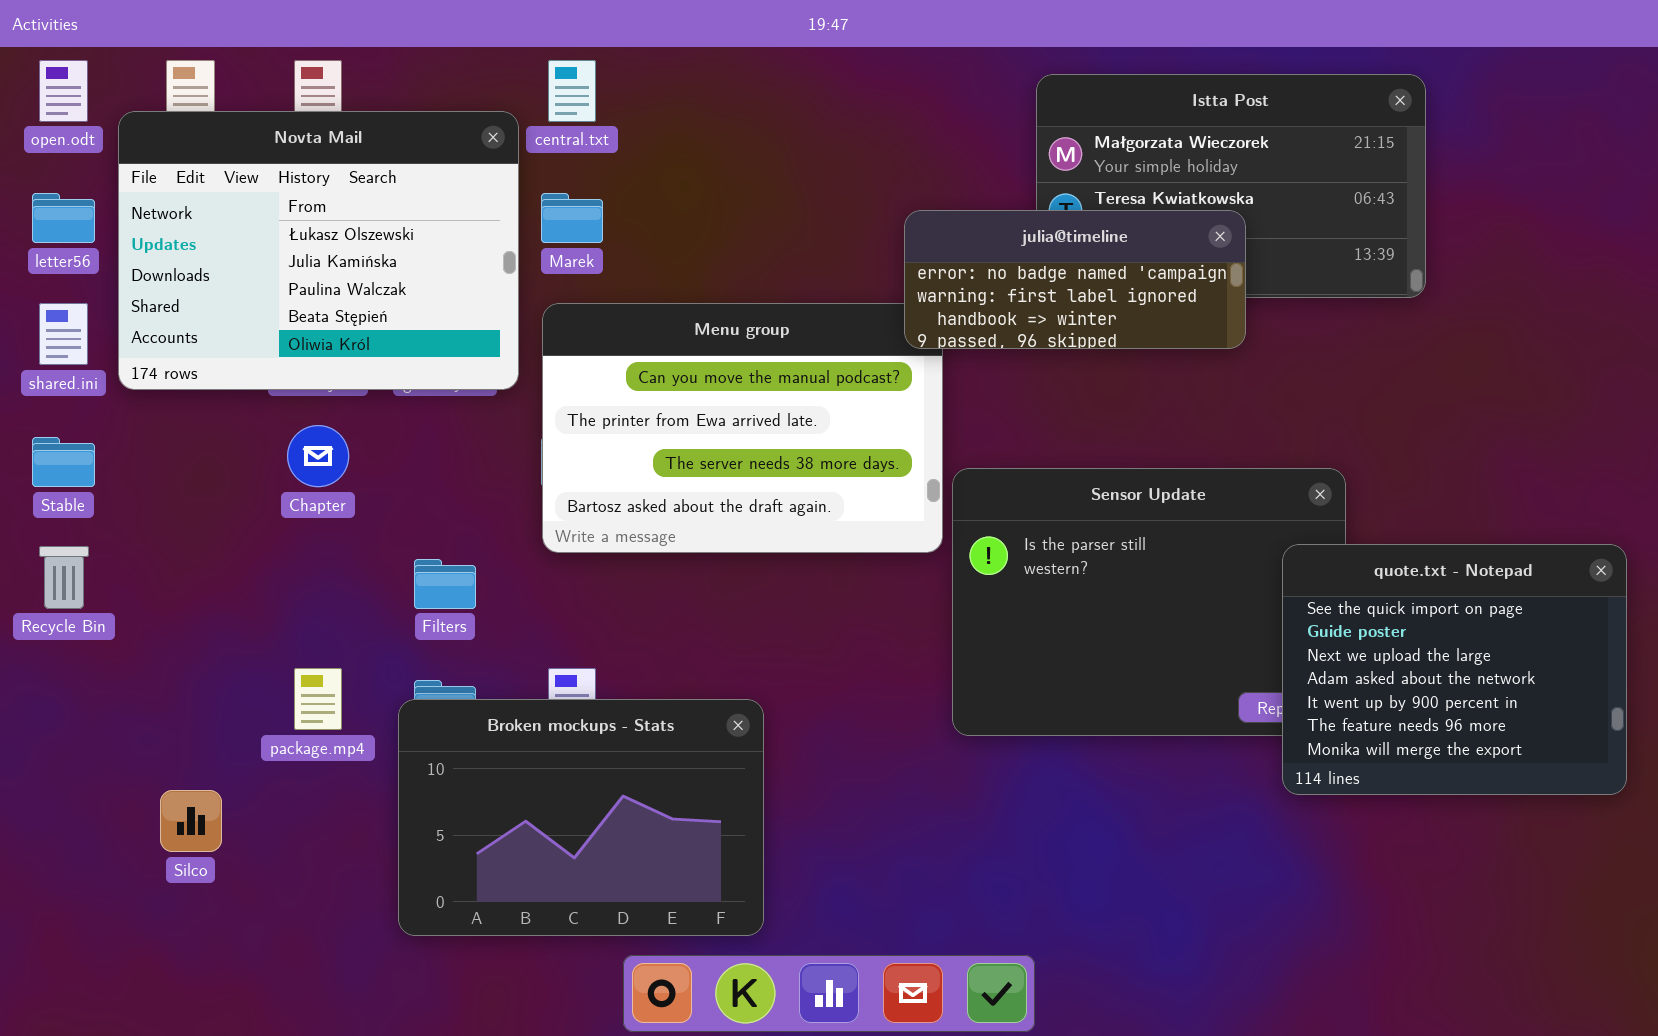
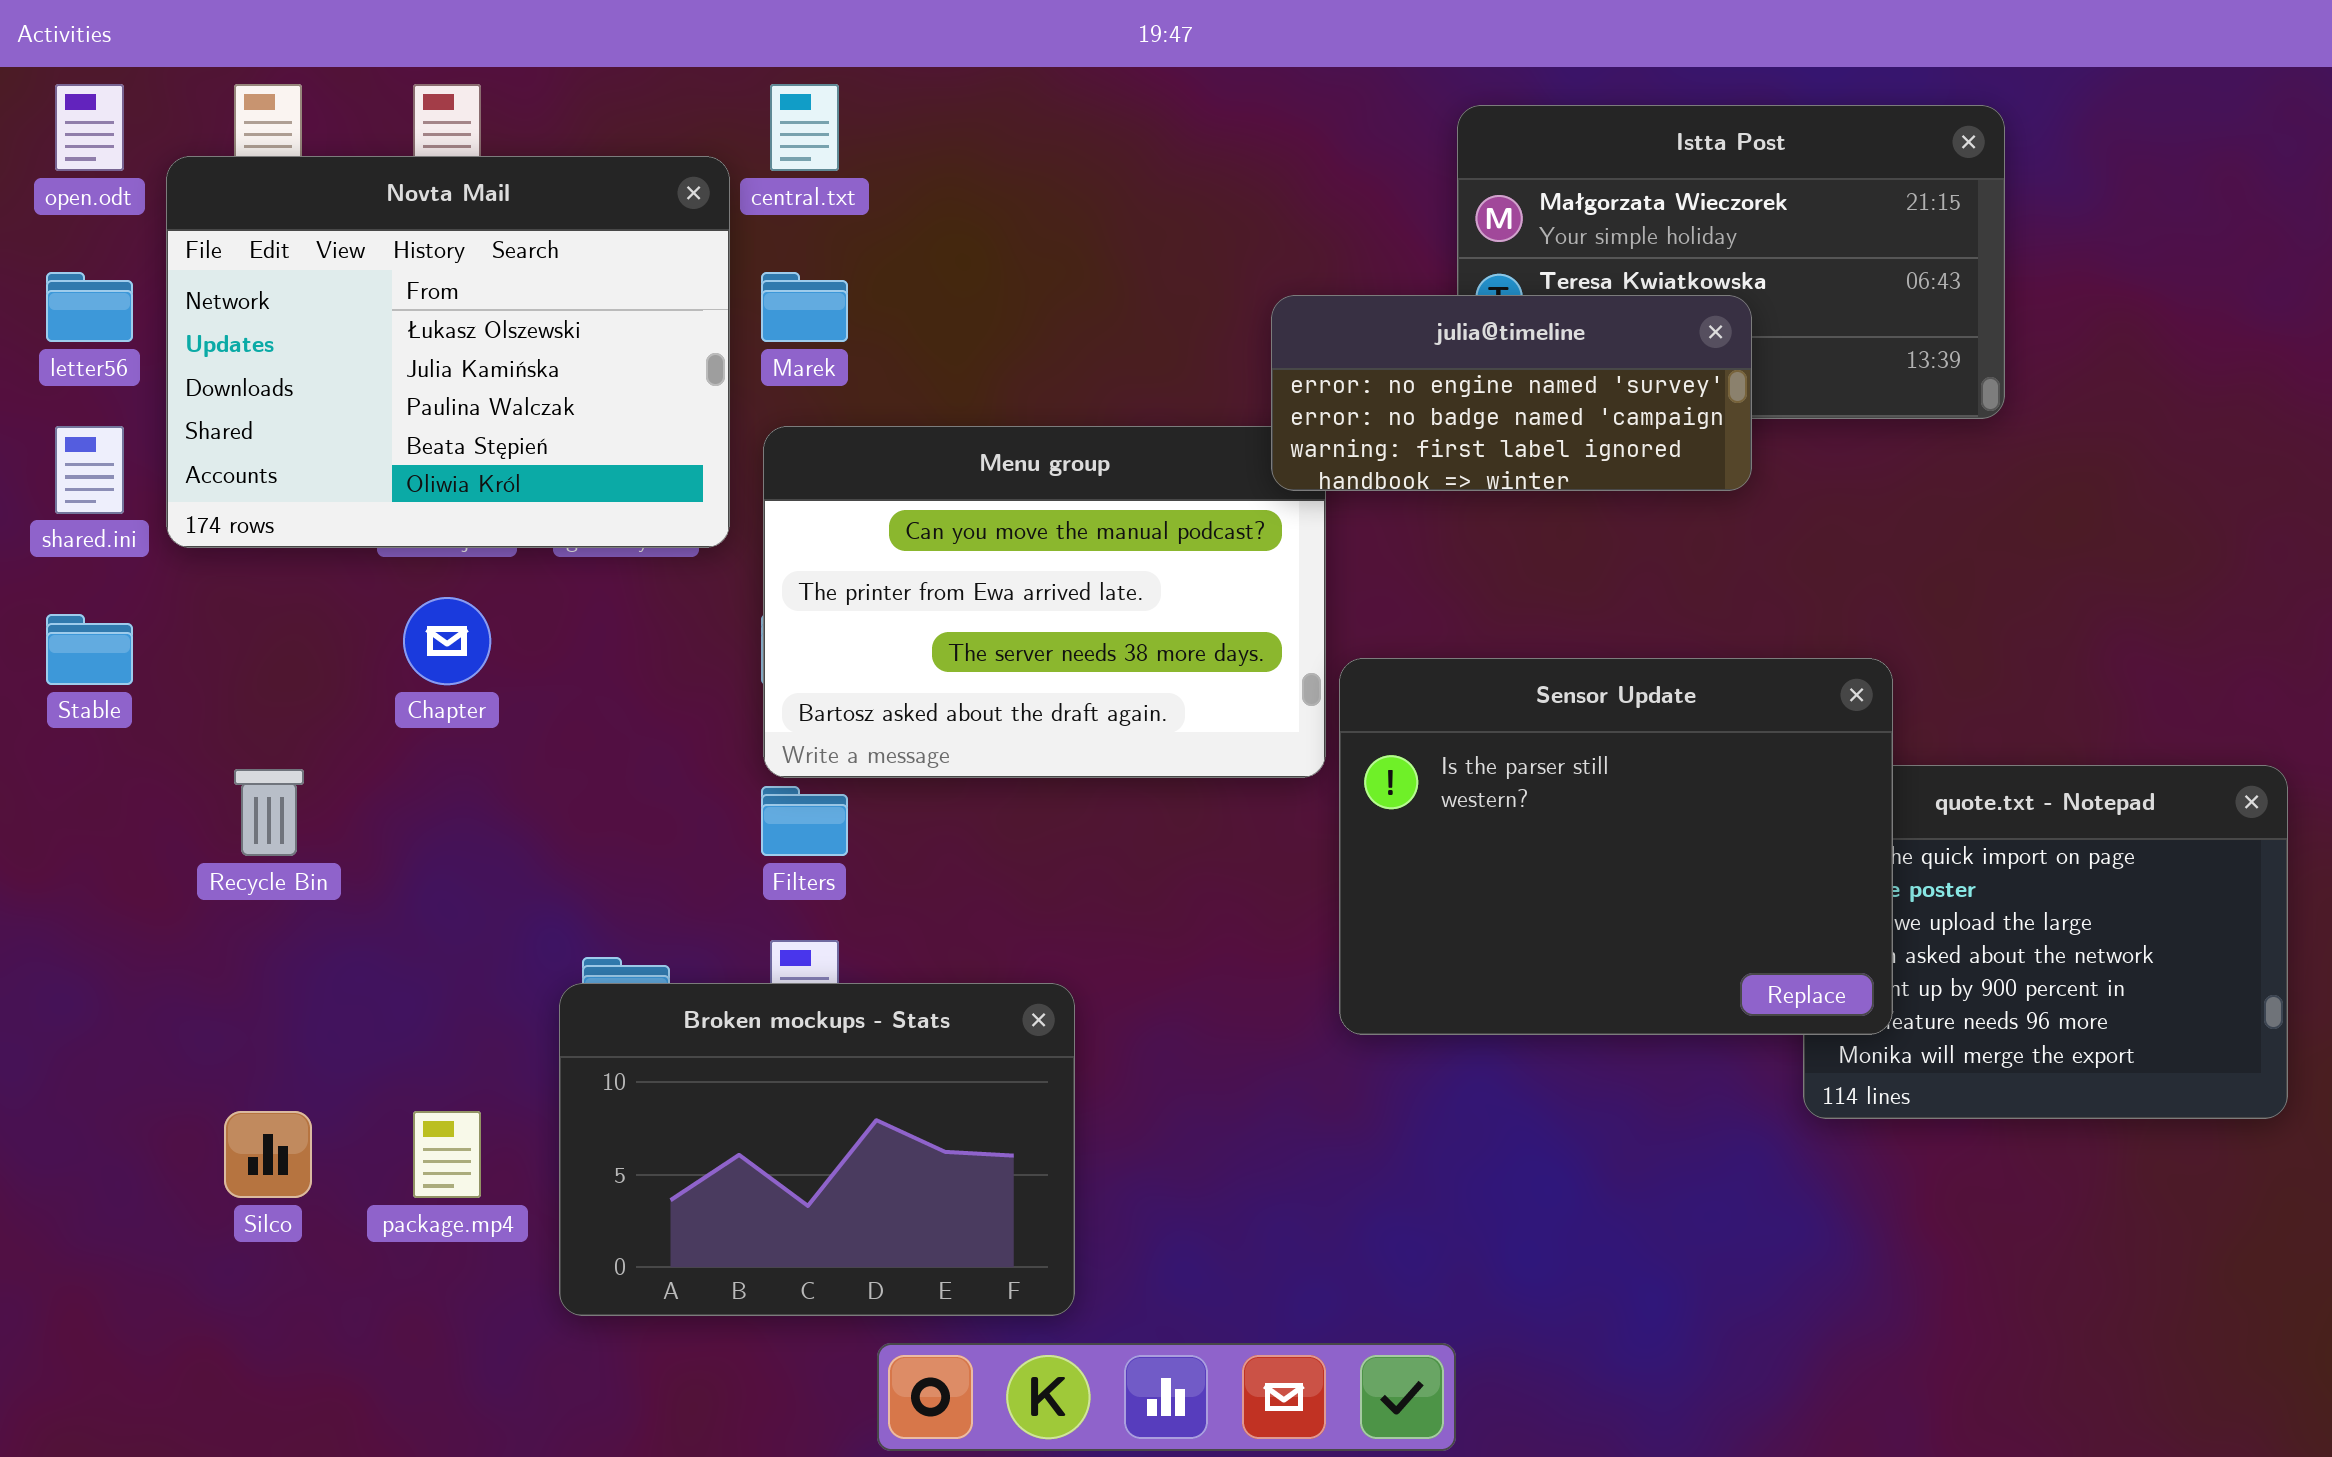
julia@timeline: [904,210,1246,349] -> [1271,295,1752,491], scrolled up 1 row
Sensor Update: [952,468,1346,736] -> [1339,658,1893,1035], raised
Recycle Bin: [39,546,89,609] -> [234,769,304,856], moved
Filters: [414,559,476,609] -> [761,786,848,856], moved
package.mp4: [294,668,342,730] -> [413,1111,481,1198], moved

